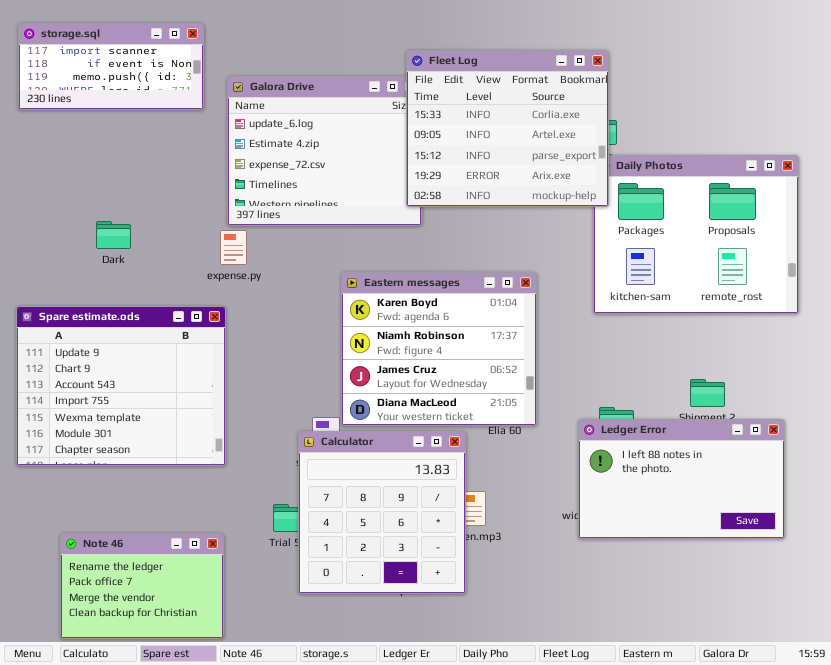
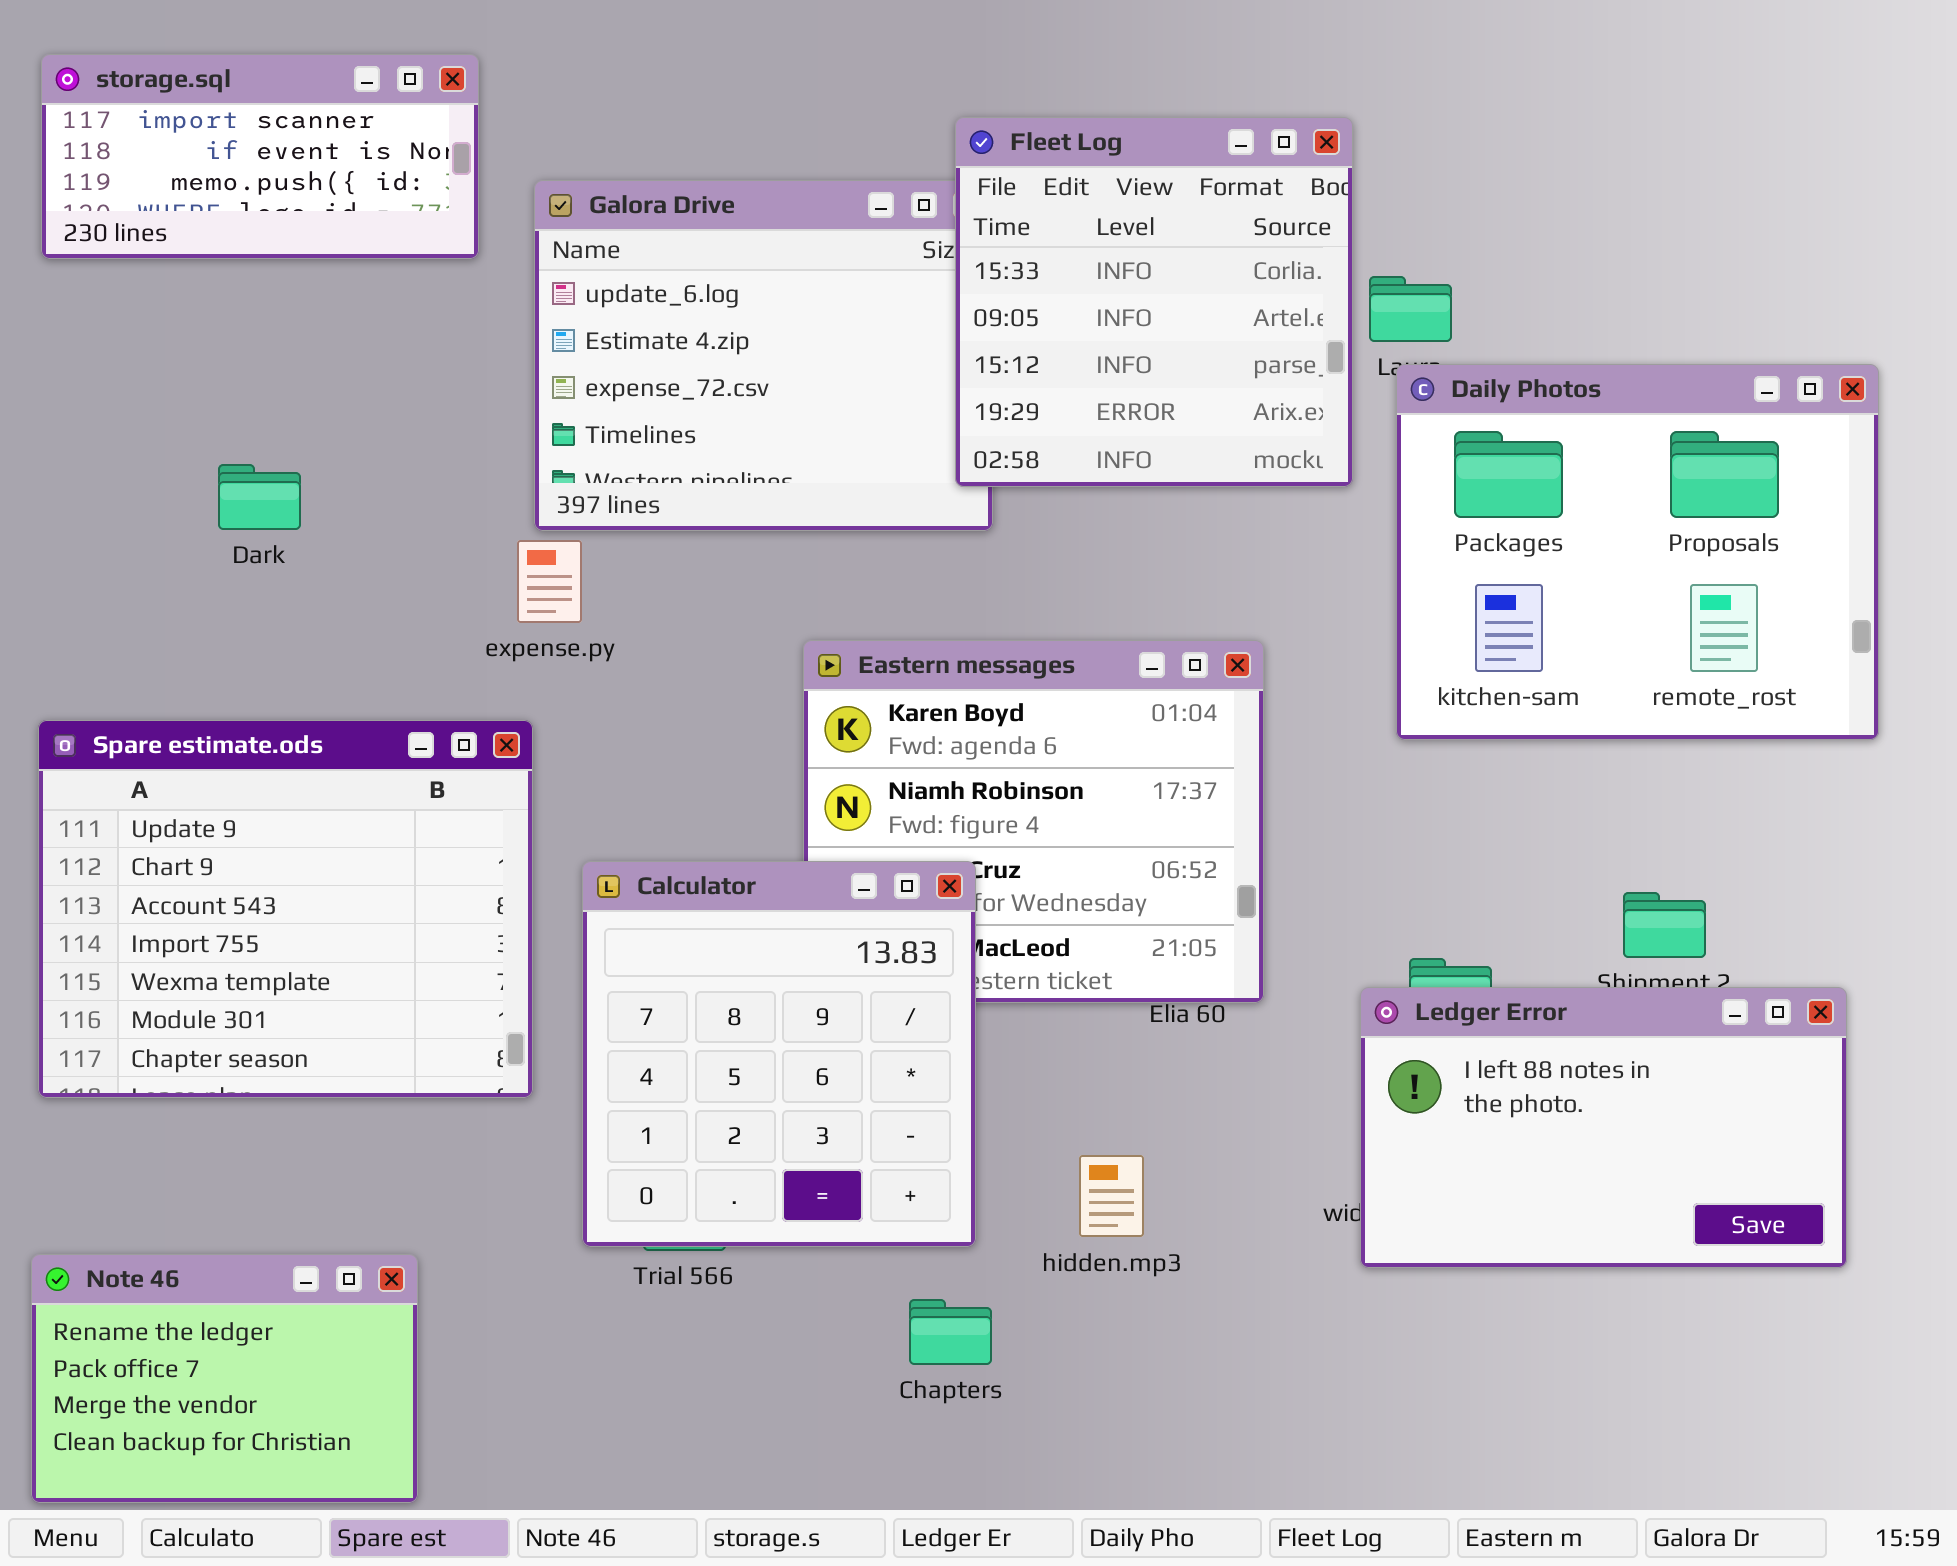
Fleet Log: [406,50,609,207] -> [955,117,1353,487], resized
Dark: [96,221,131,249] -> [218,464,301,530], moved
Calculator: [298,431,466,594] -> [582,861,976,1247], moved
Note 46: [60,533,224,639] -> [31,1254,418,1503], moved

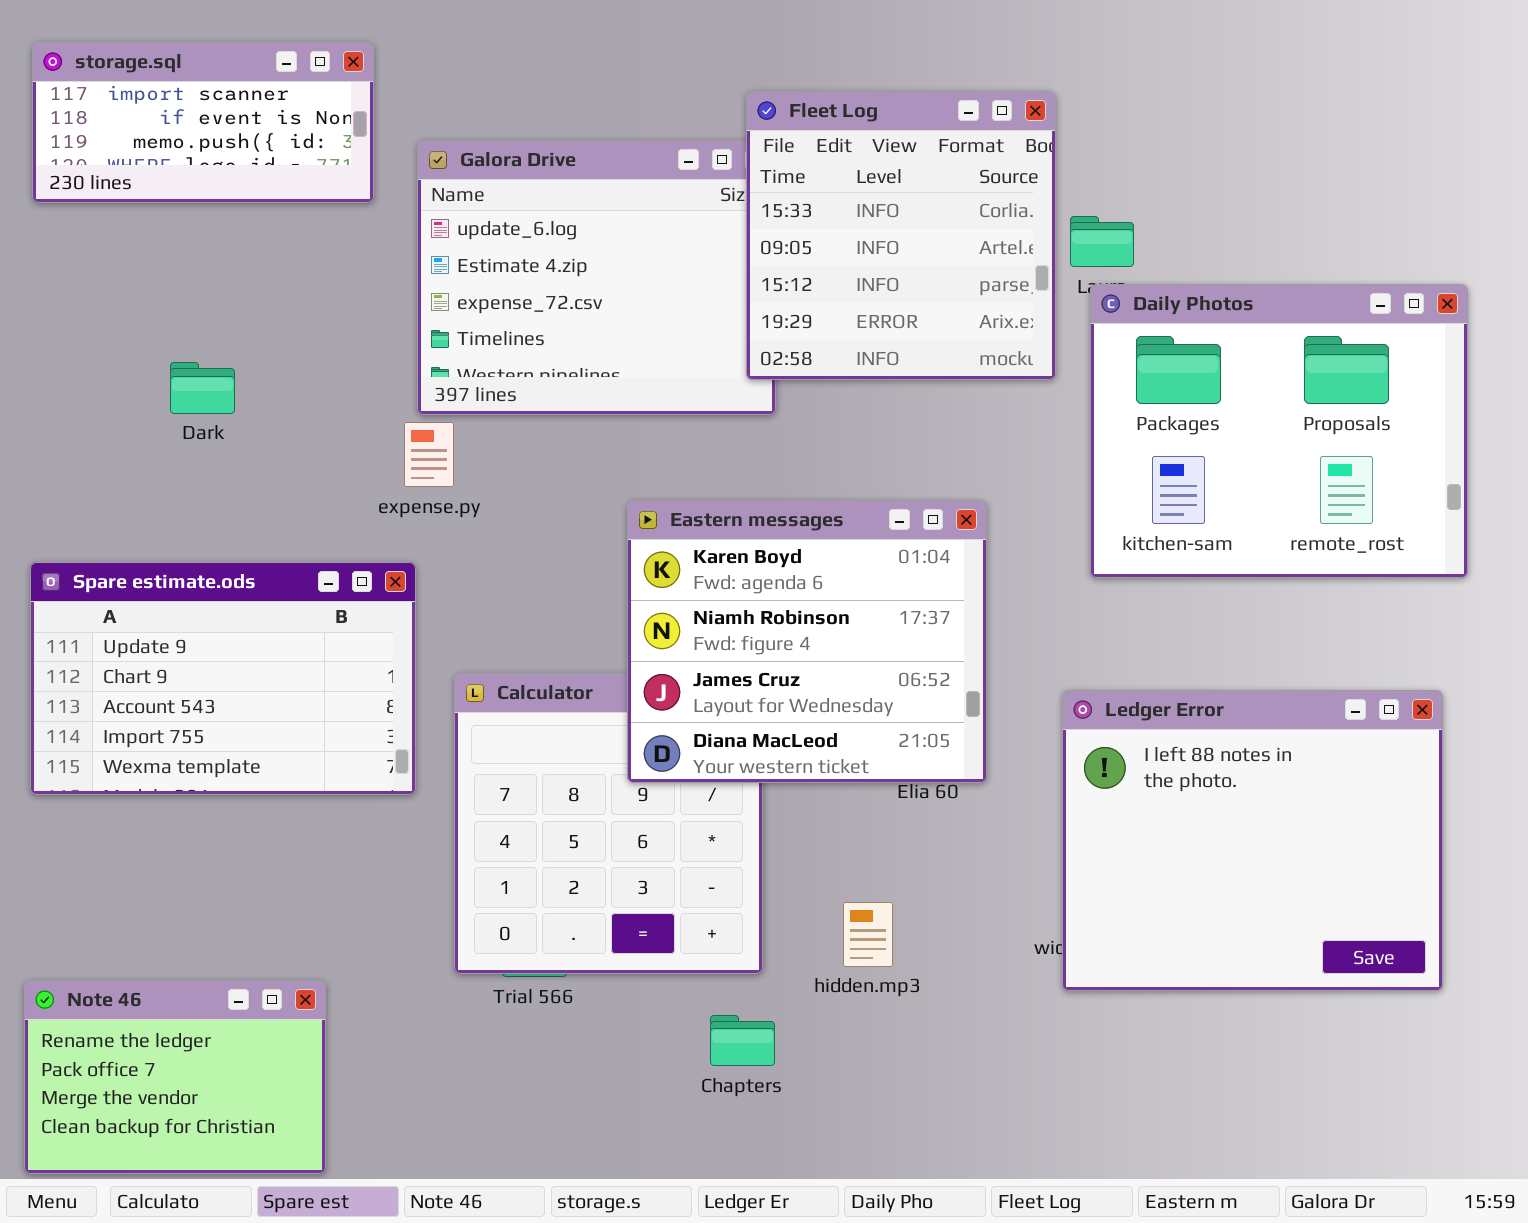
Eastern messages: [803,640,1264,1003] -> [627,500,987,783], raised
Spare estimate.ods: [38,720,533,1098] -> [30,562,416,795], resized
Ledger Error: [1360,987,1847,1268] -> [1062,690,1443,991], resized

